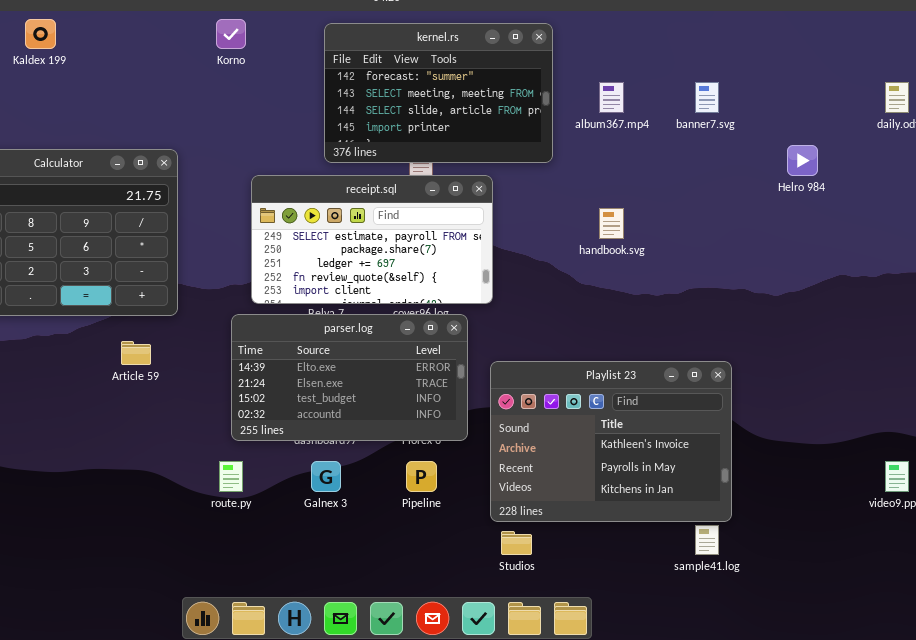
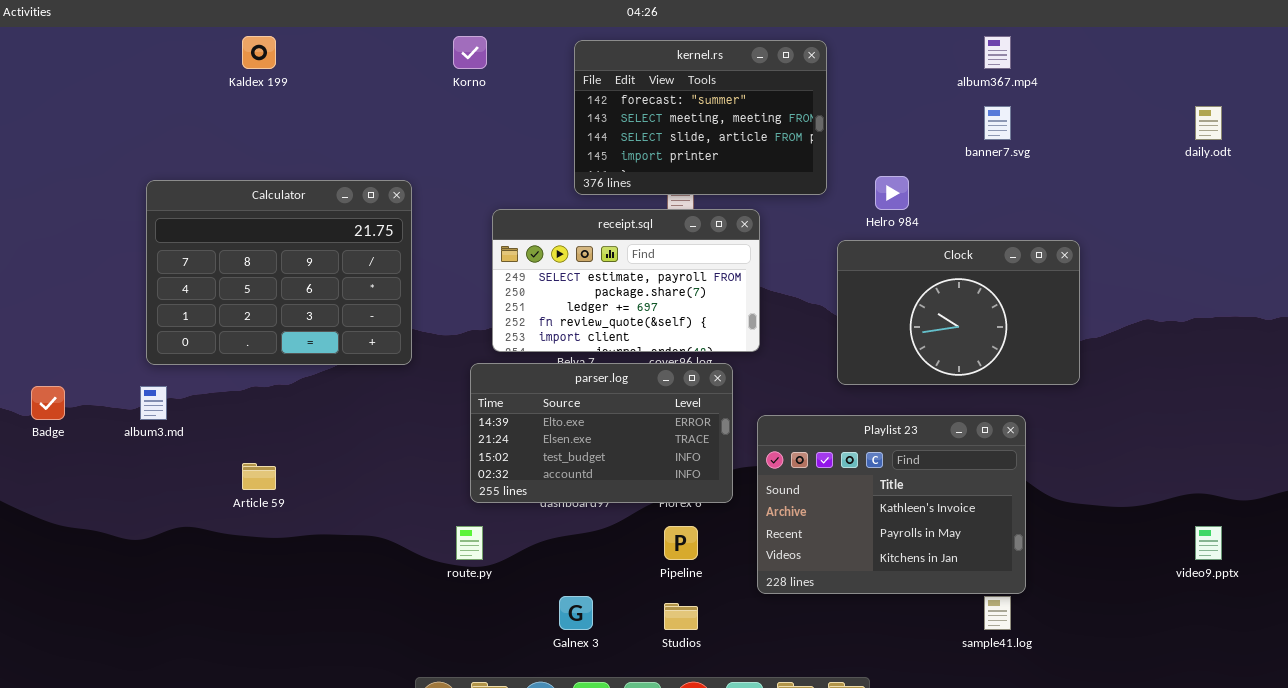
album367.mp4: [599,82,624,113] -> [984,36,1011,69], moved
Helro 984: [787,145,818,176] -> [875,176,909,210], moved
Clock: none -> [837,240,1080,385], opened
Article 59: [121,341,151,365] -> [242,463,276,490], moved
Galnex 3: [311,461,341,492] -> [559,596,593,630], moved
Studios: [501,531,532,555] -> [664,603,698,630], moved

